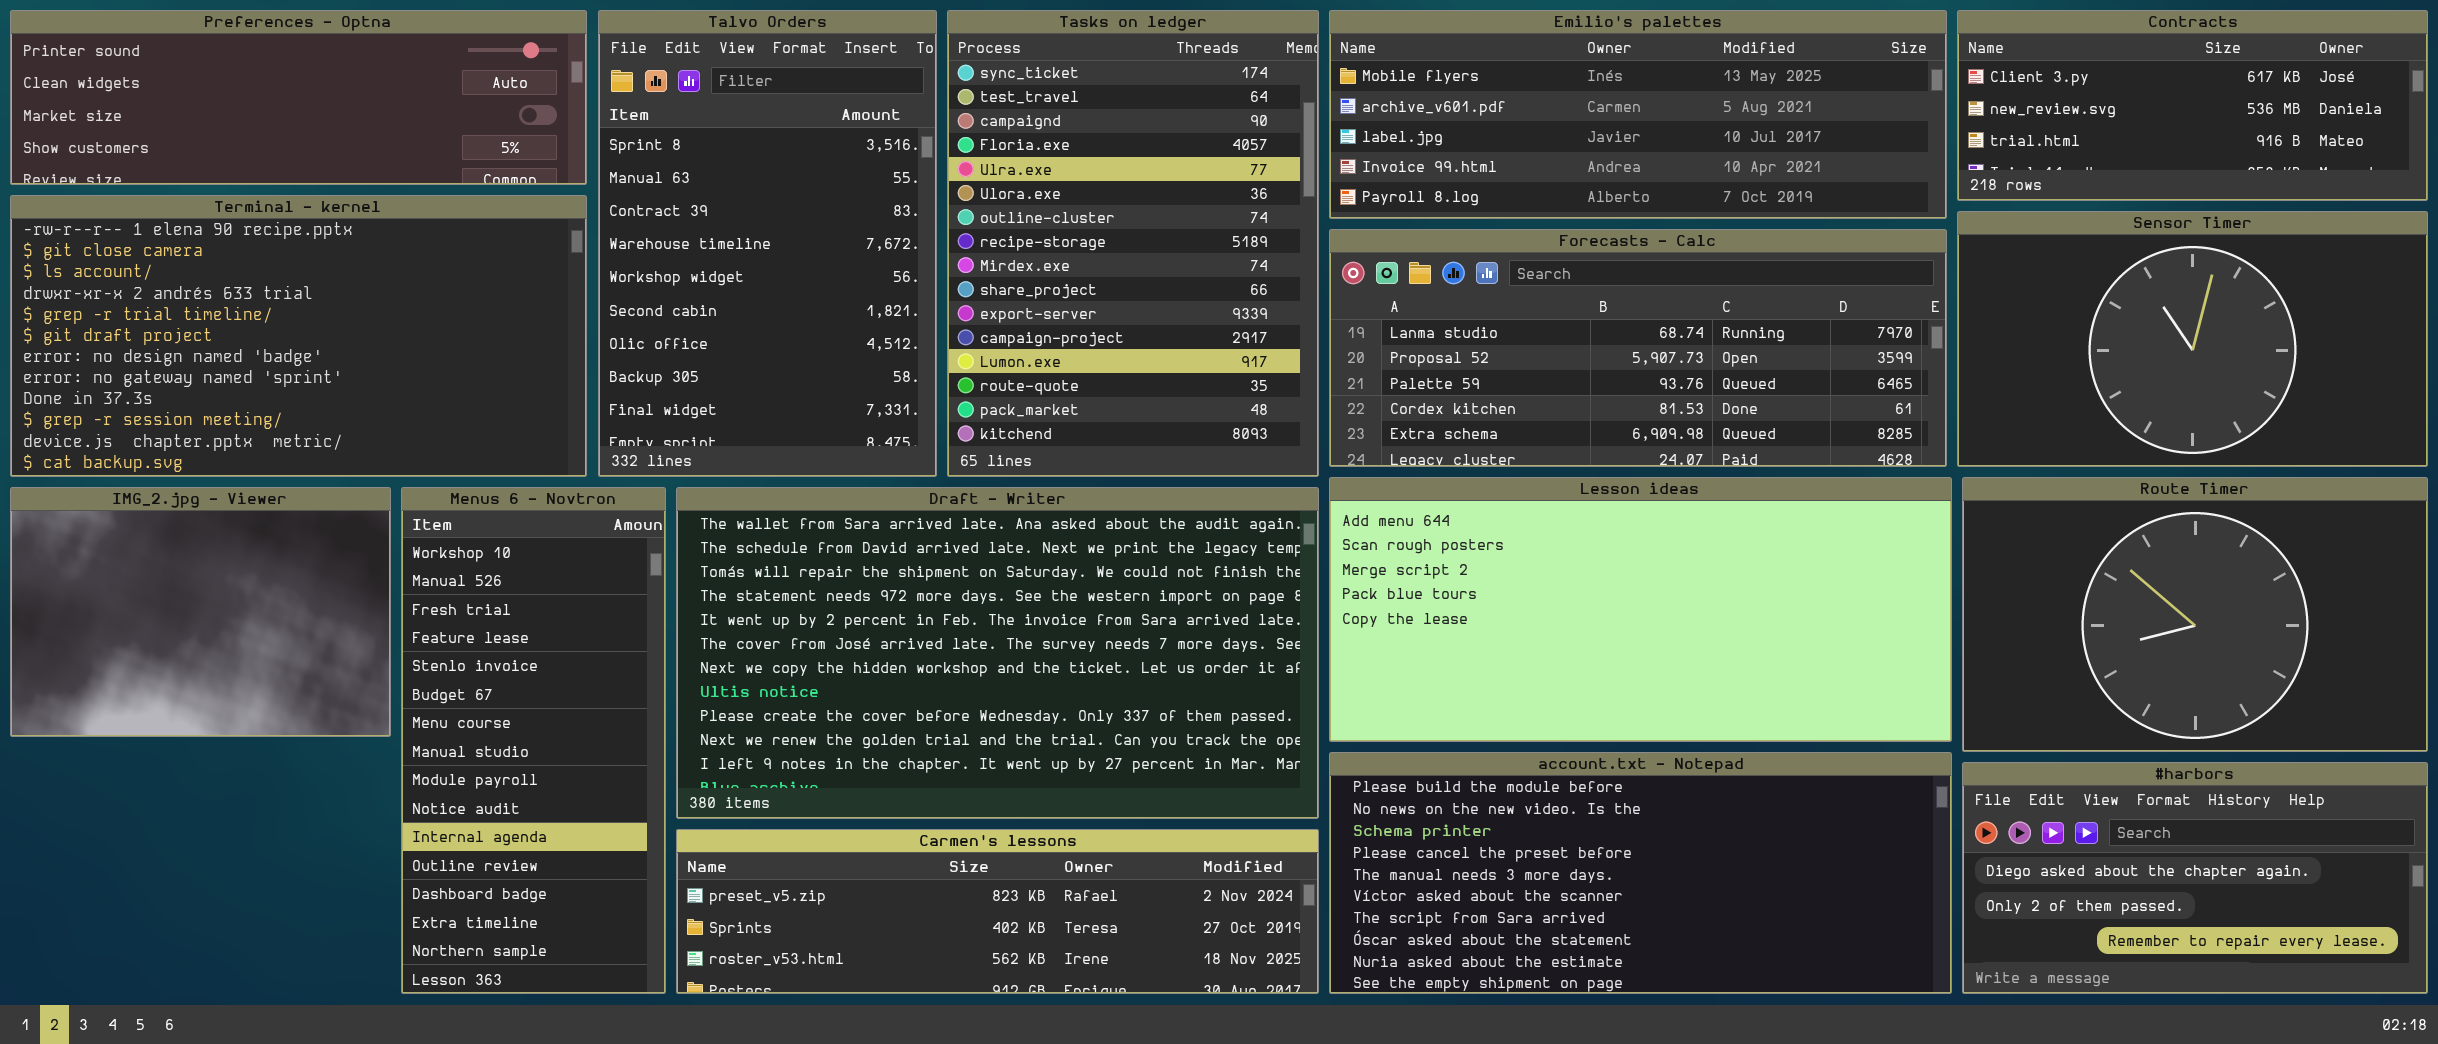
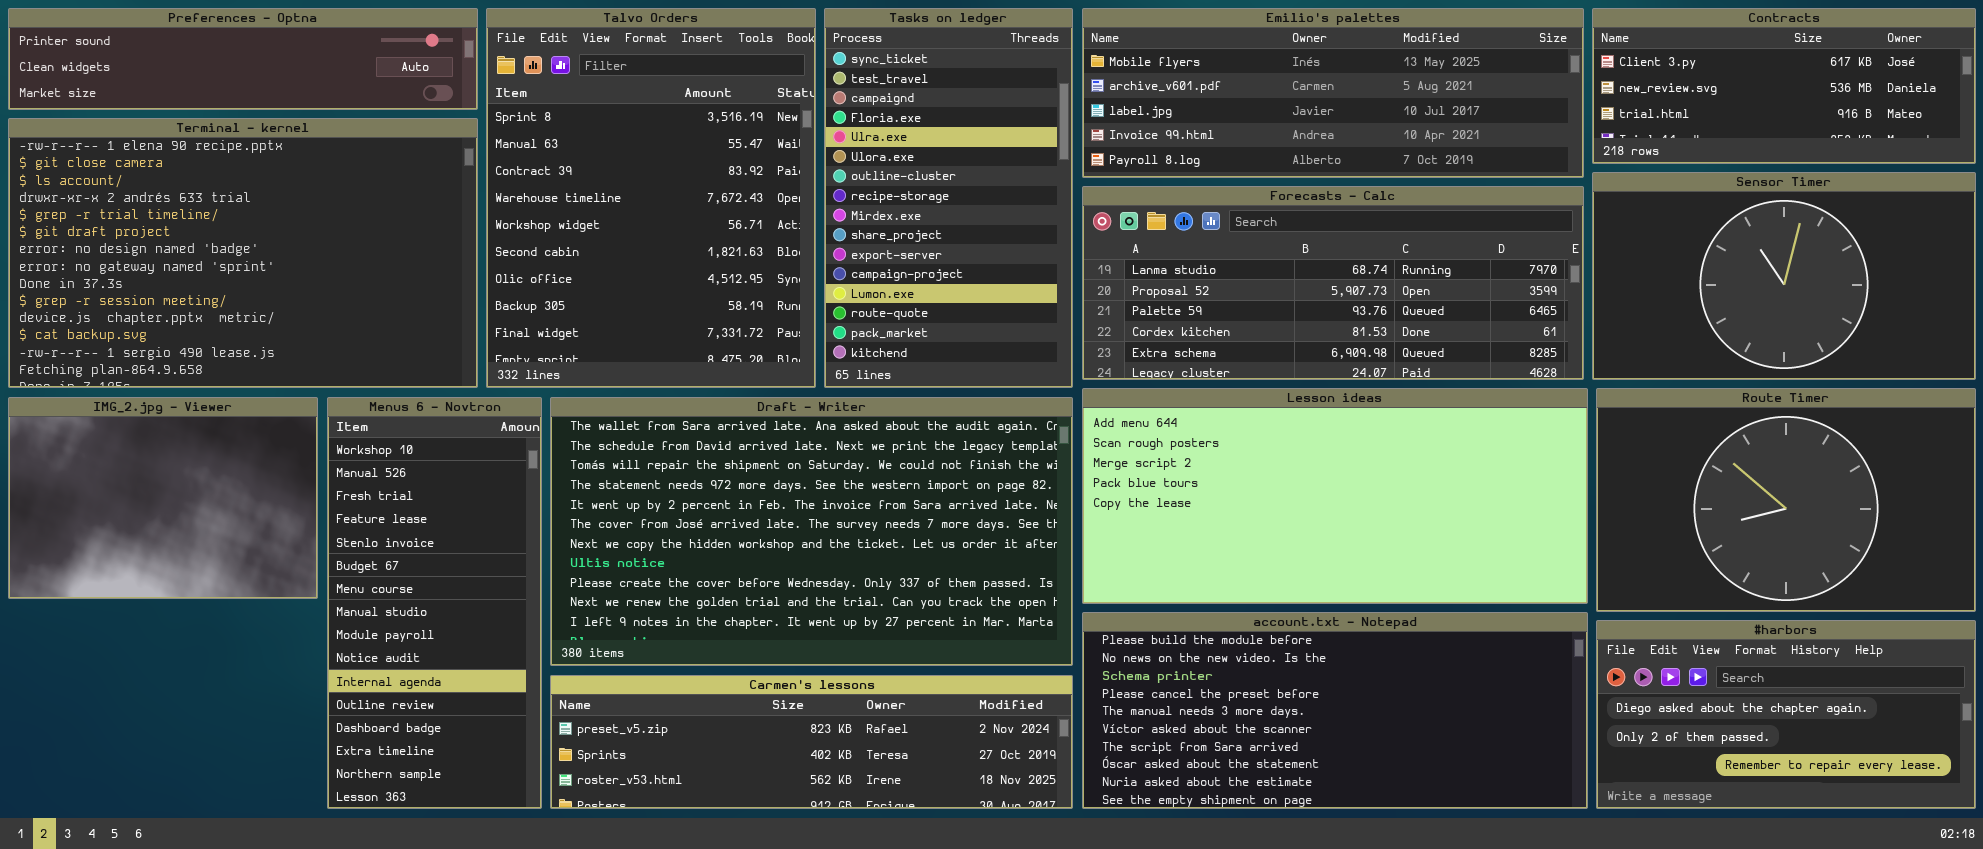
Preferences - Optna: [10,10,587,185] -> [8,8,478,110], resized
Talvo Orders: [598,10,937,477] -> [486,8,816,388], resized
Tasks on ledger: [947,10,1319,477] -> [824,8,1073,388], resized
Terminal - kernel: [10,195,587,477] -> [8,118,478,388], resized

